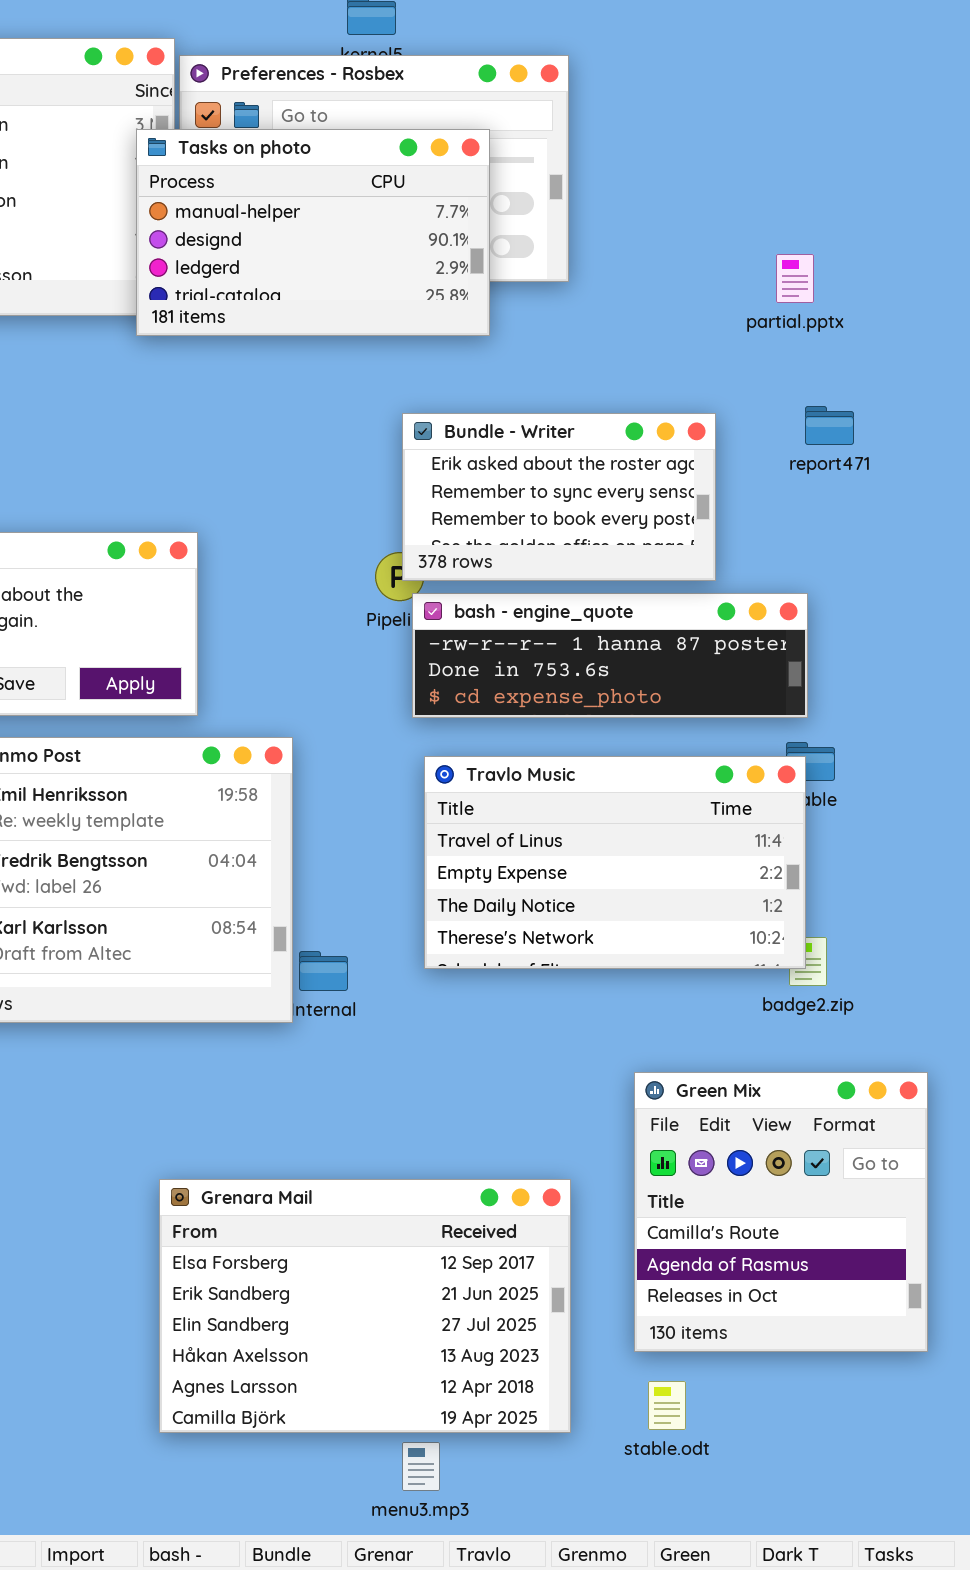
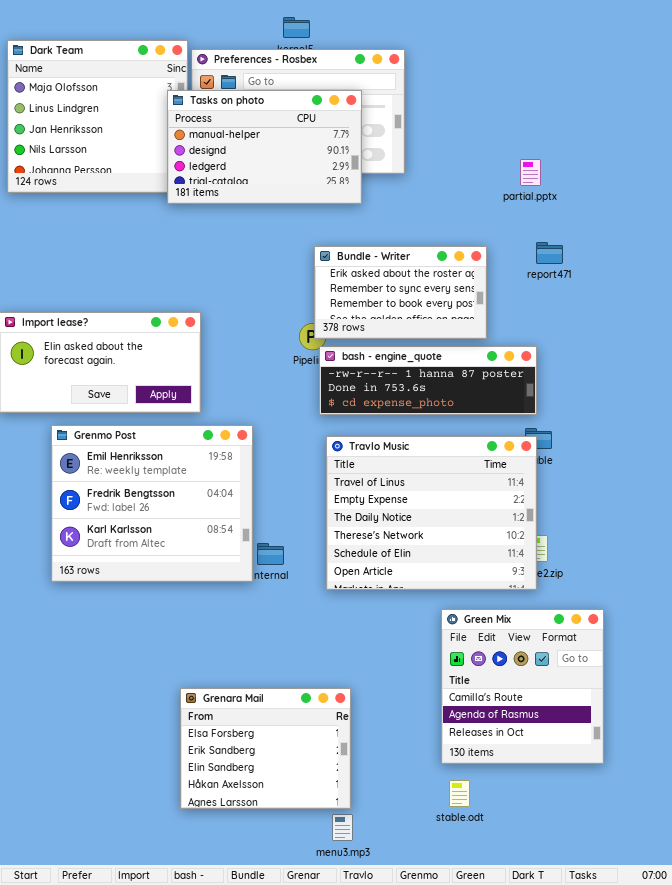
Travlo Music: [424,756,806,969] -> [326,436,537,590], resized
Grenara Mail: [159,1179,571,1433] -> [180,688,351,809], resized
menu3.mp3: [402,1442,440,1491] -> [332,814,353,841], moved

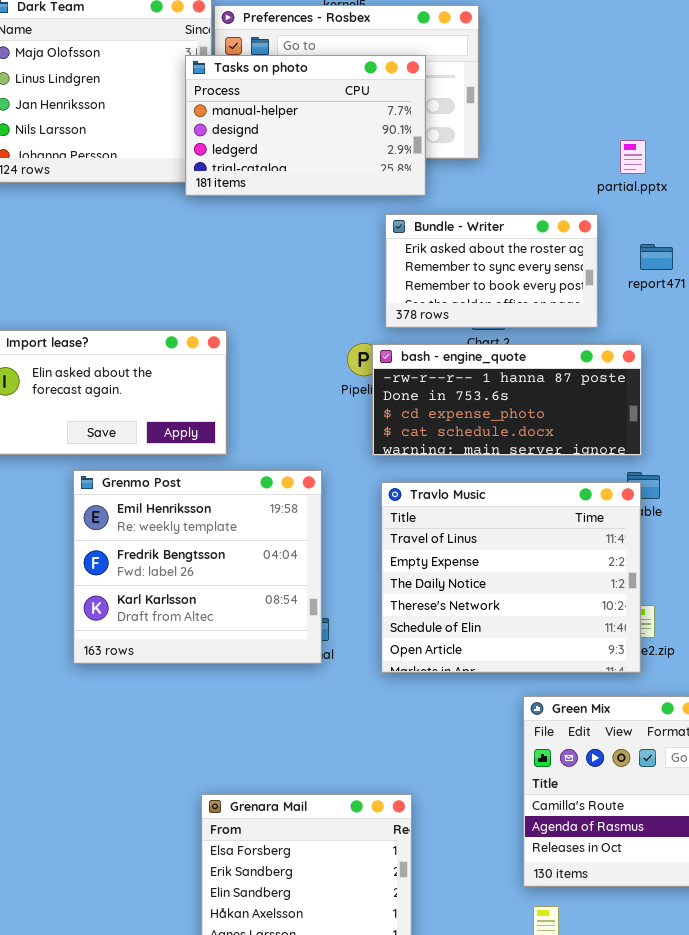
Bundle - Writer: [314,246,487,339] -> [385,214,598,328], moved
bash - engine_quote: [319,346,537,415] -> [372,344,642,456], resized
Grenmo Post: [51,425,253,582] -> [73,470,322,664], moved

